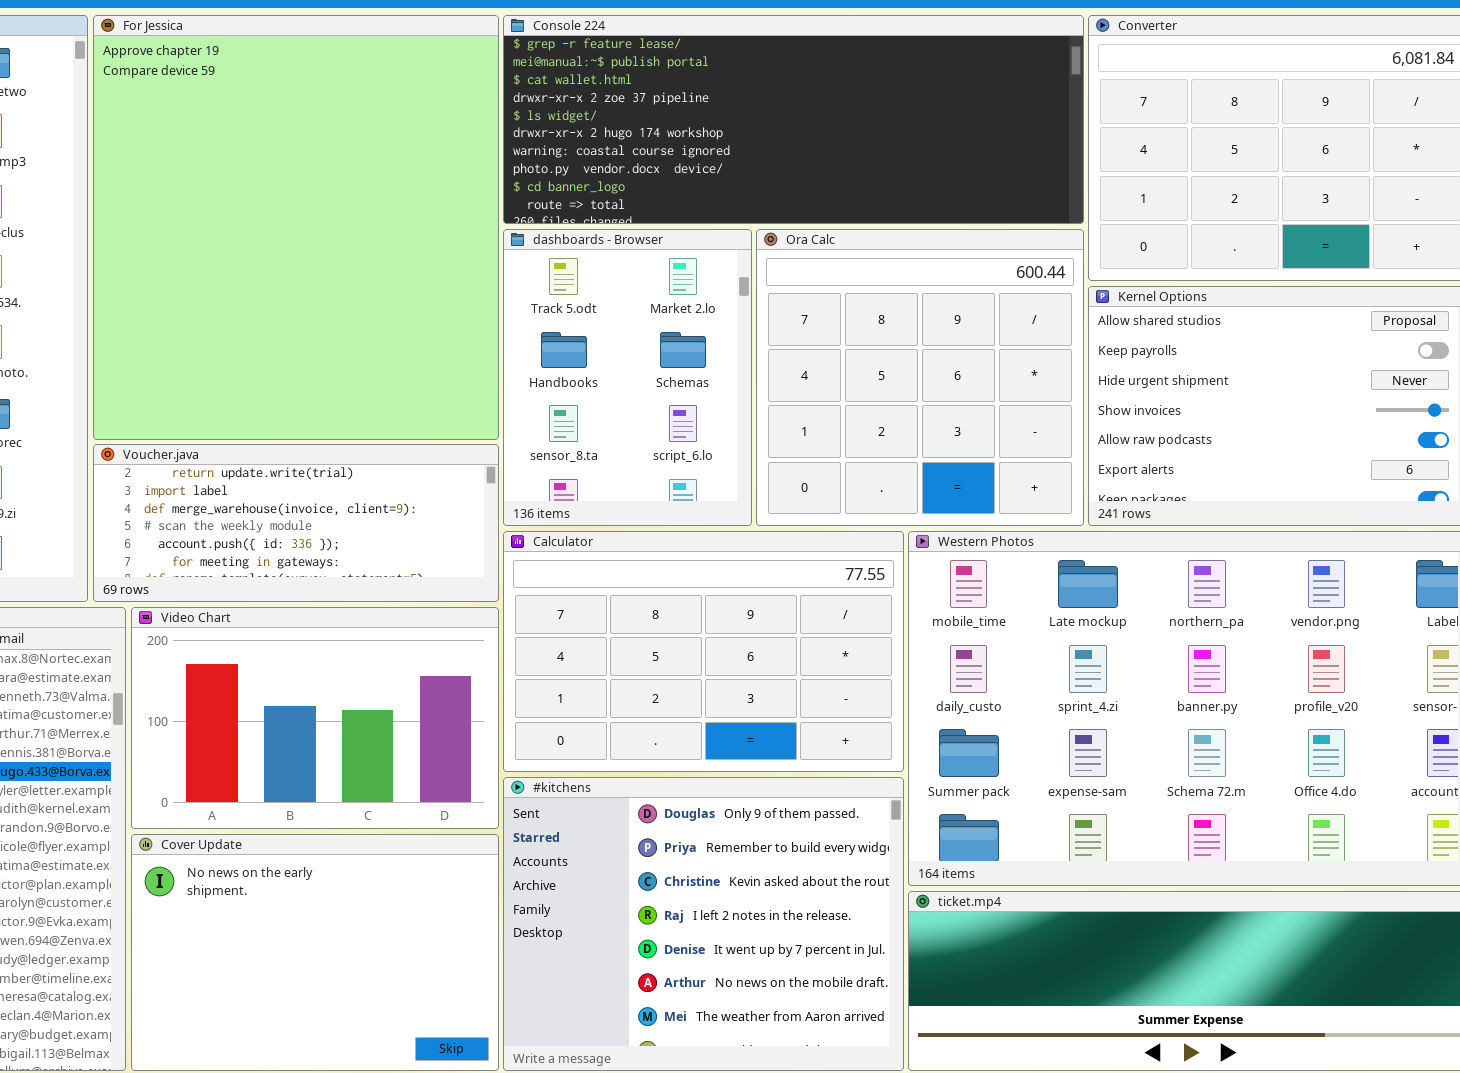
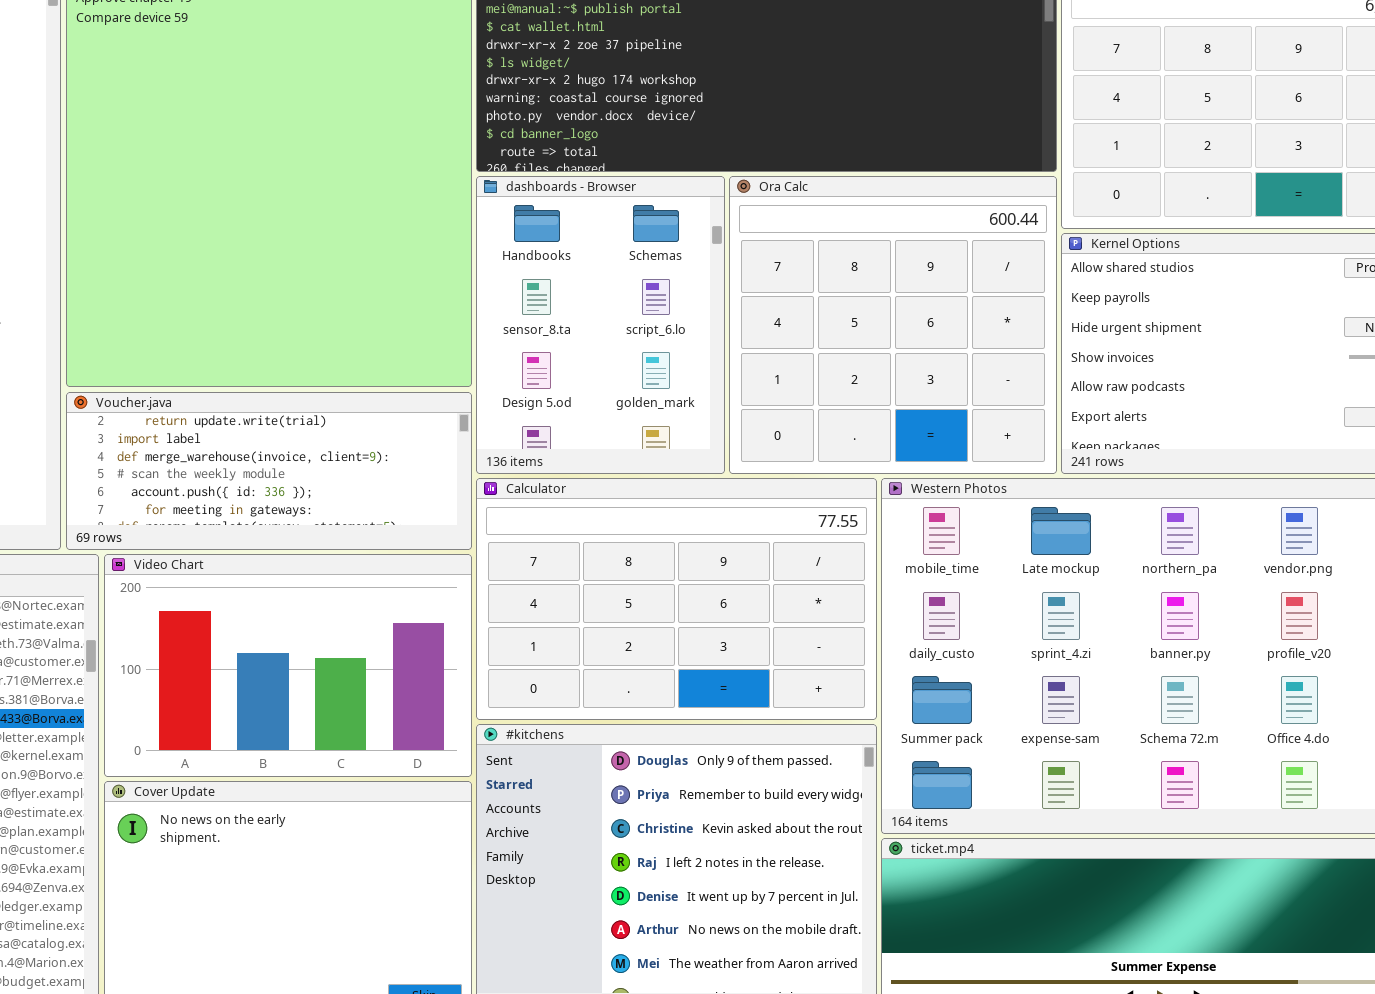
dashboards - Browser: [503,229,752,526] -> [476,176,725,474], scrolled down 1 row

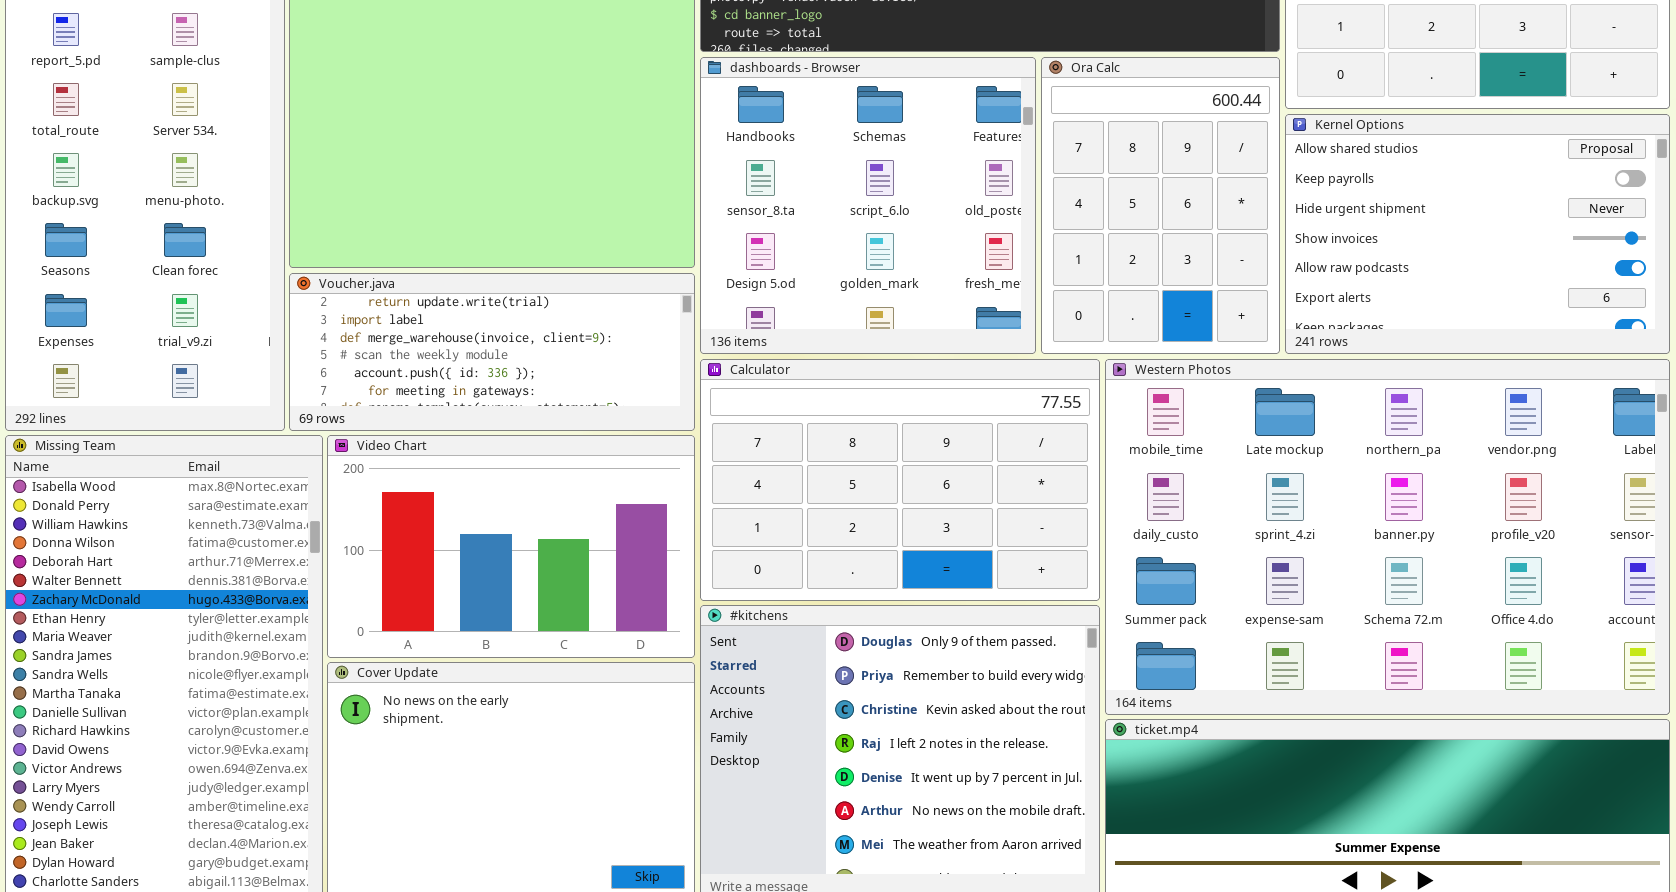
dashboards - Browser: [476,176,725,474] -> [700,57,1036,354], resized
Ora Calc: [729,176,1057,474] -> [1041,57,1280,354], resized

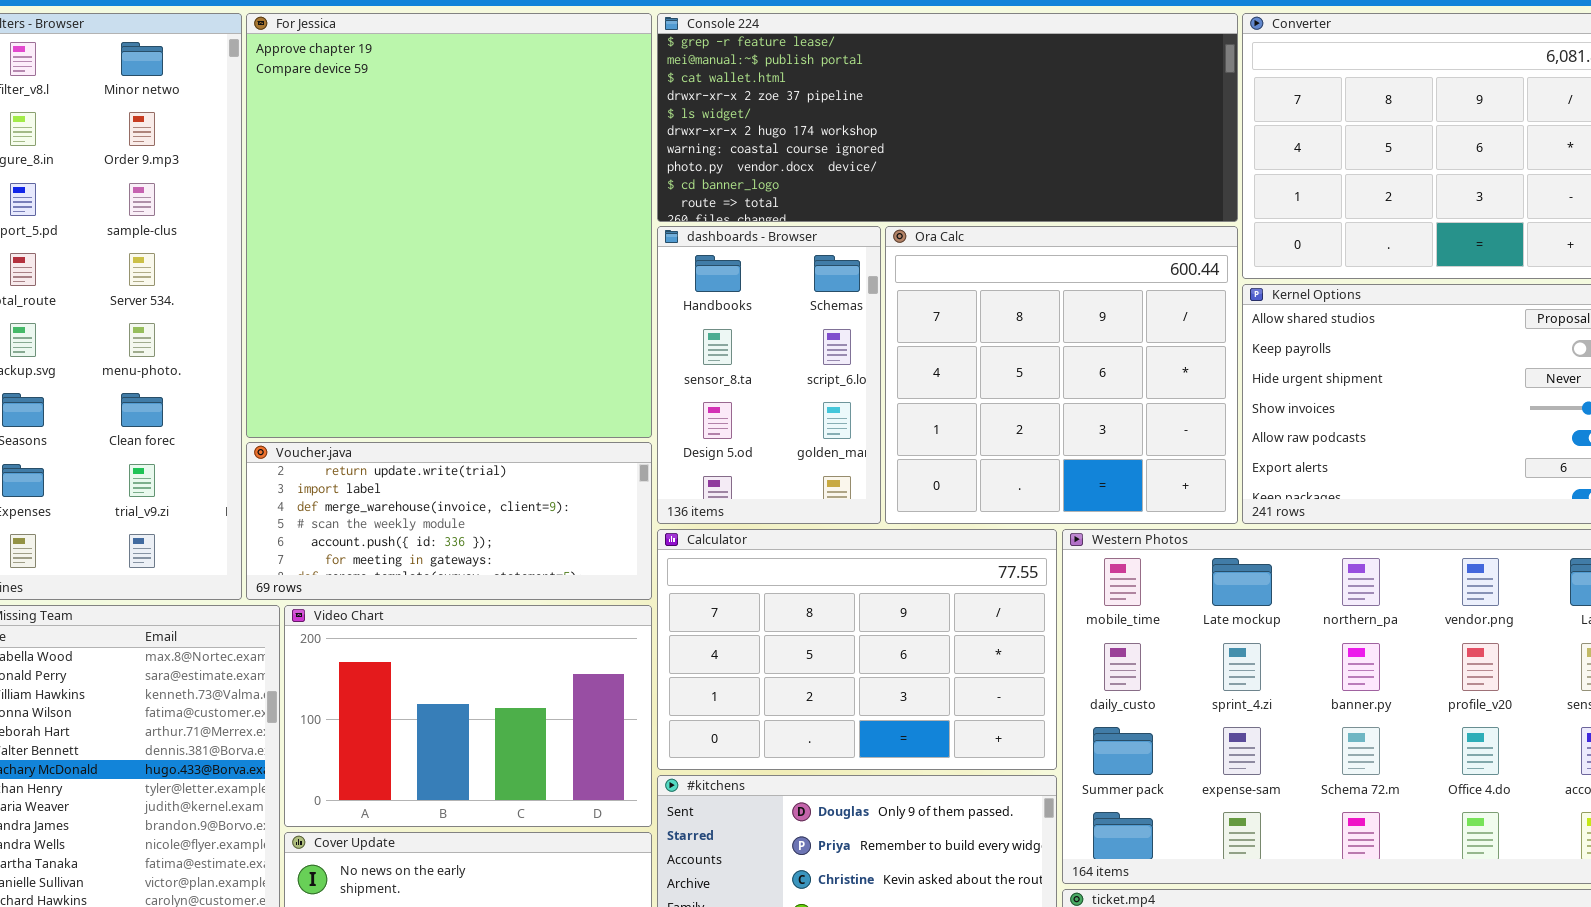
dashboards - Browser: [700,57,1036,354] -> [657,226,881,524], resized
Ora Calc: [1041,57,1280,354] -> [885,226,1238,524], resized

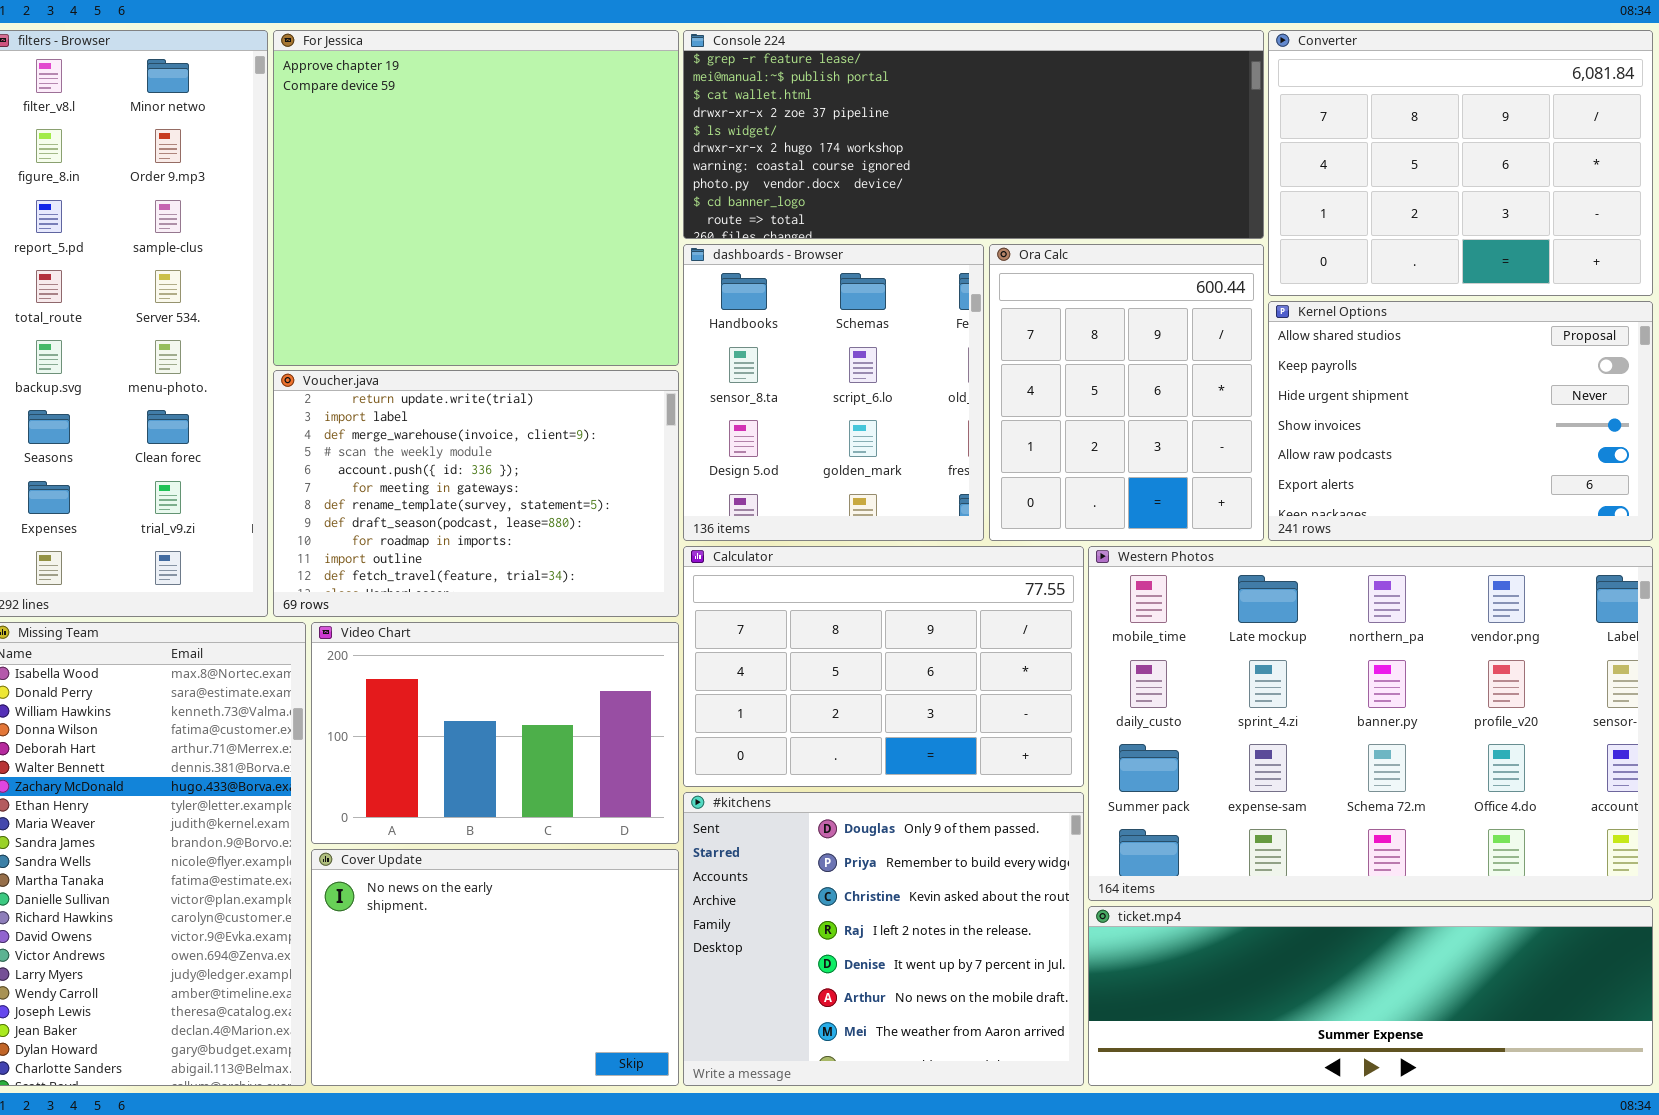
For Jessica: [246,13,652,438] -> [273,30,679,366], resized
dashboards - Browser: [657,226,881,524] -> [683,244,984,541], resized
Ora Calc: [885,226,1238,524] -> [989,244,1264,541], resized
Voucher.java: [246,442,652,600] -> [273,370,679,617], resized

